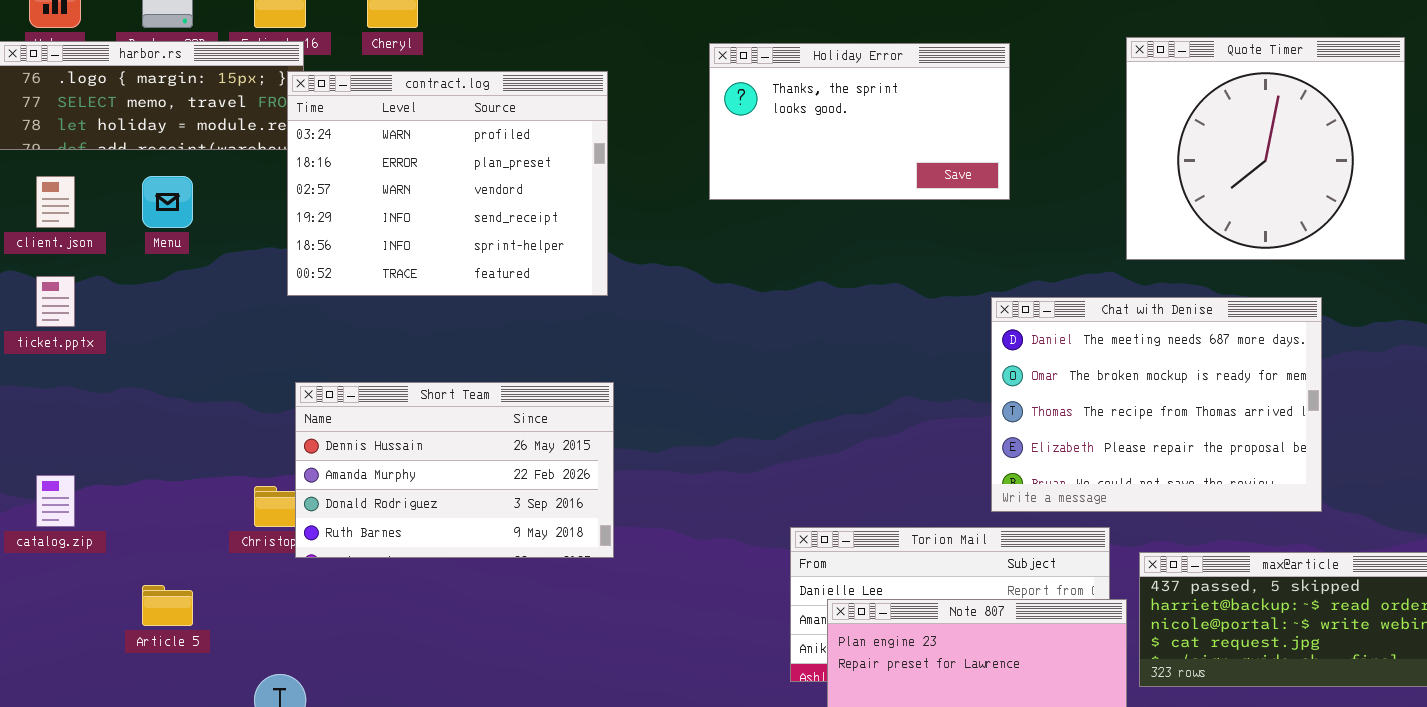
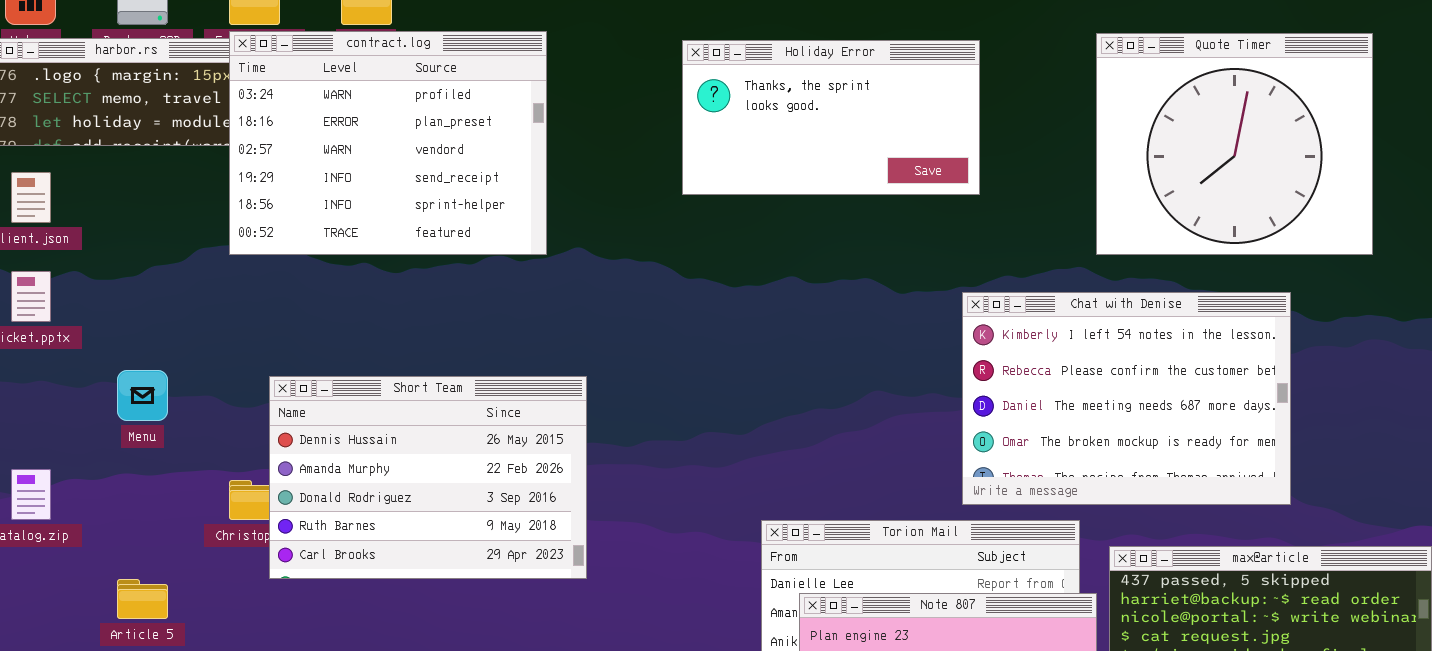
contract.log: [287,71,608,296] -> [229,31,547,255], moved
Menu: [142,176,193,228] -> [117,370,168,421], moved
Chat with Denise: [991,297,1322,512] -> [962,292,1291,505], scrolled up 2 rows
Short Team: [295,382,614,558] -> [269,376,587,579], resized

